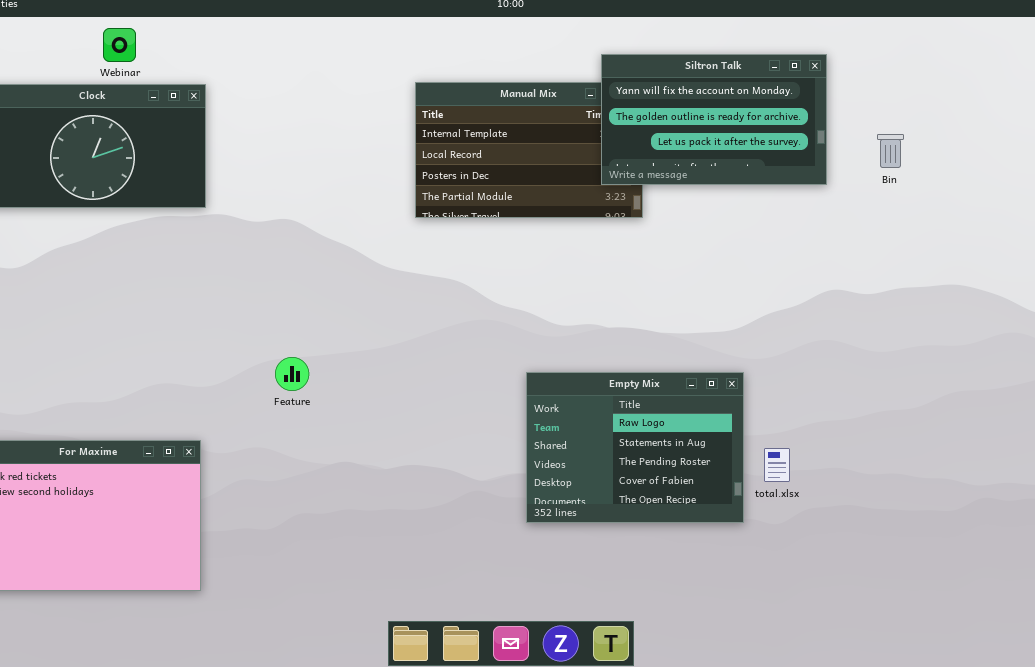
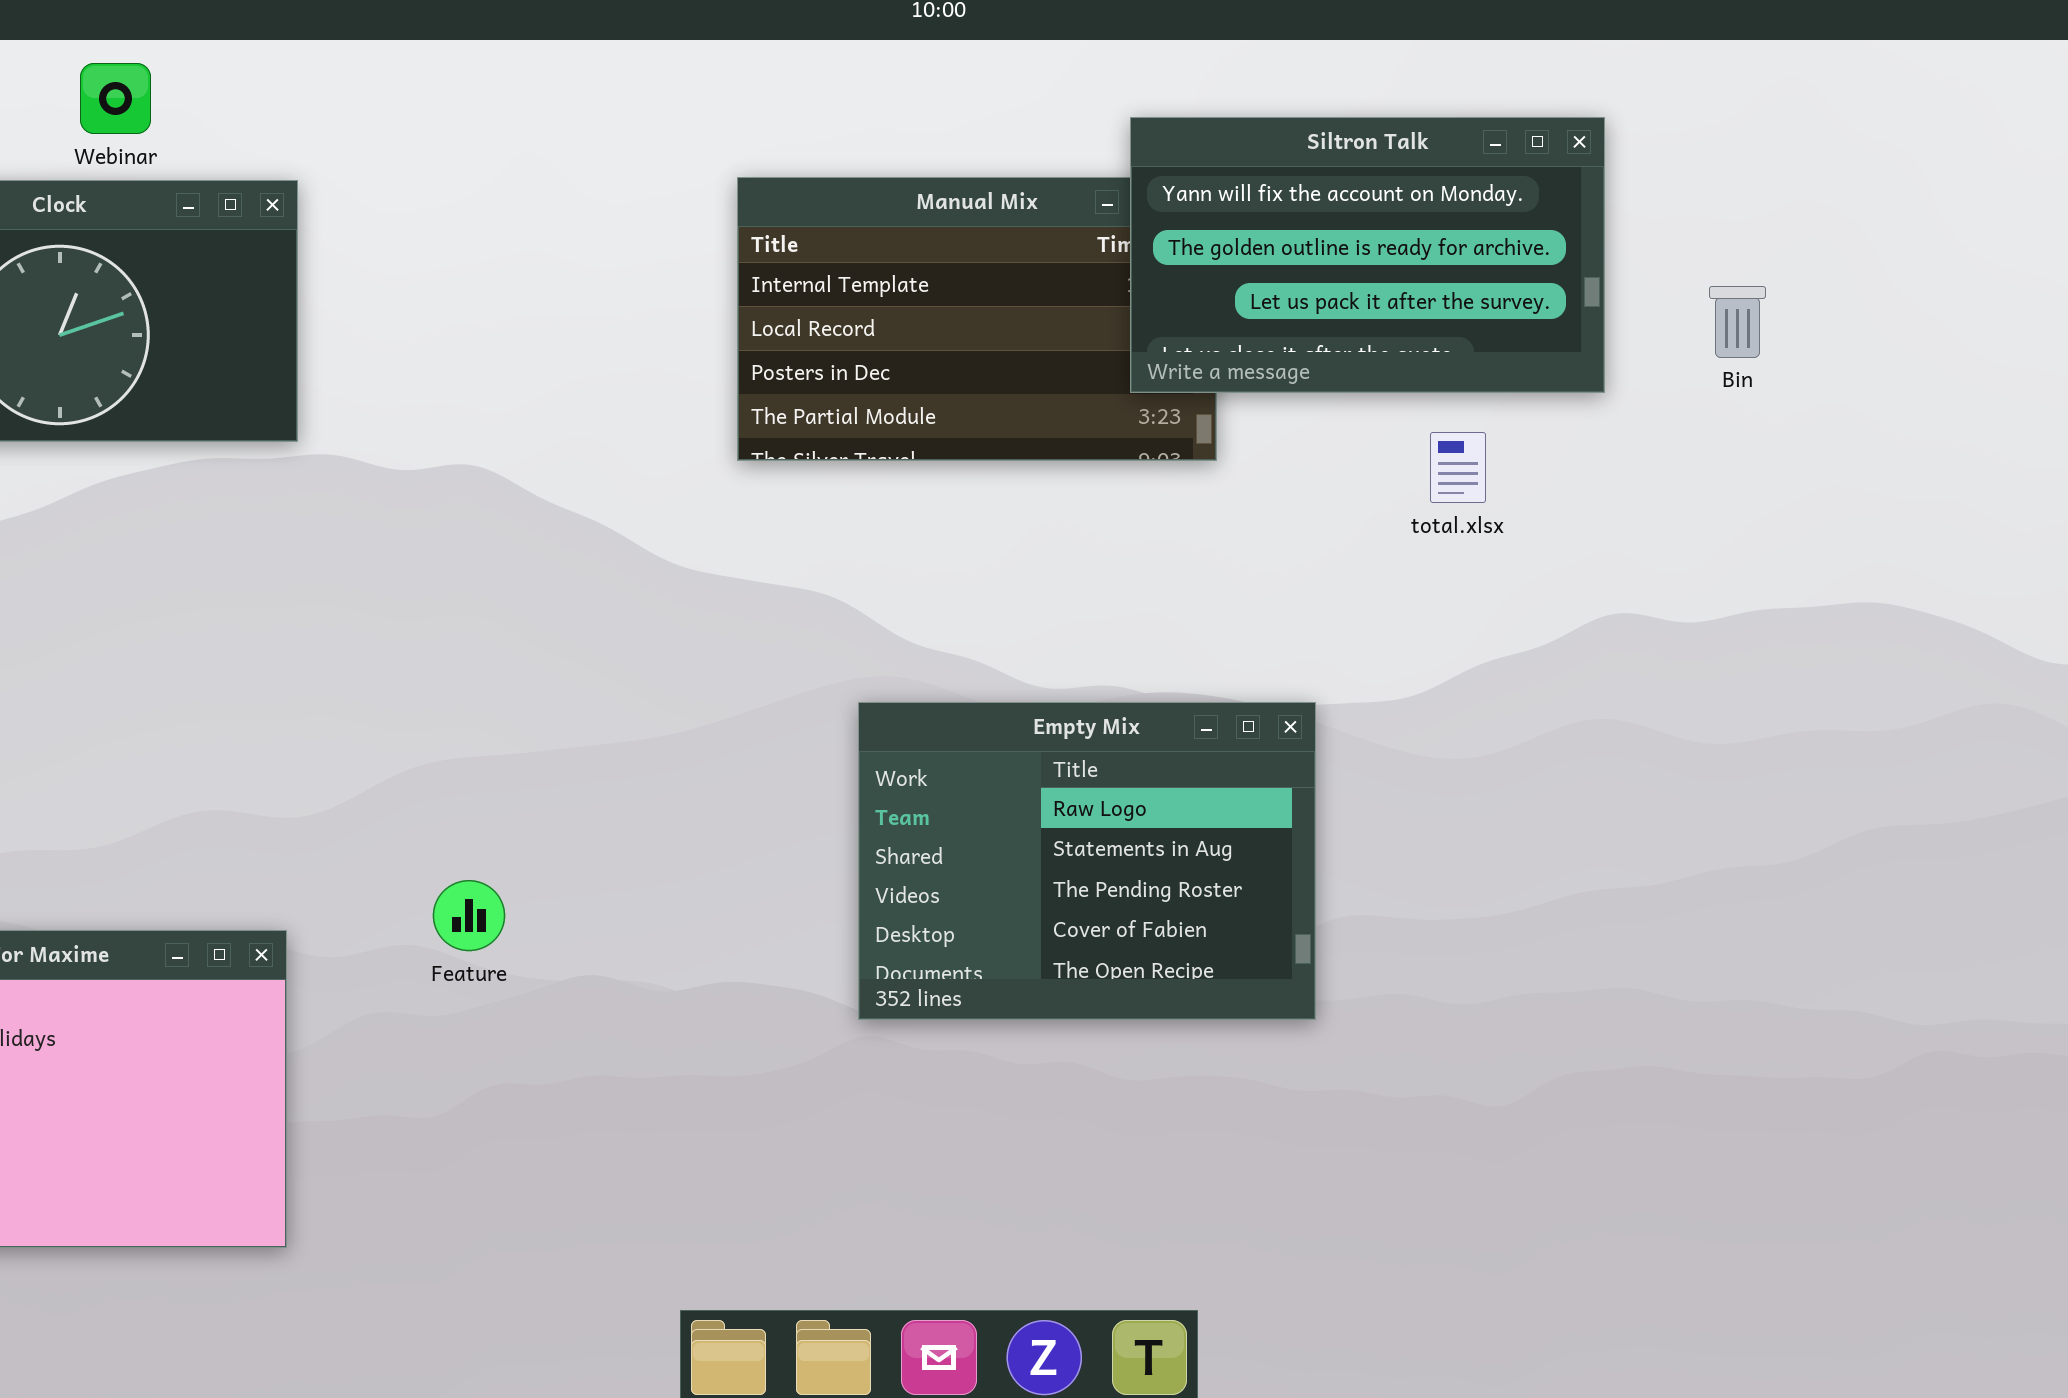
Feature: [275,357,309,391] -> [433,880,505,951], moved
Empty Mix: [526,372,744,523] -> [858,702,1316,1020], moved
total.xlsx: [764,448,790,482] -> [1430,432,1486,503], moved

